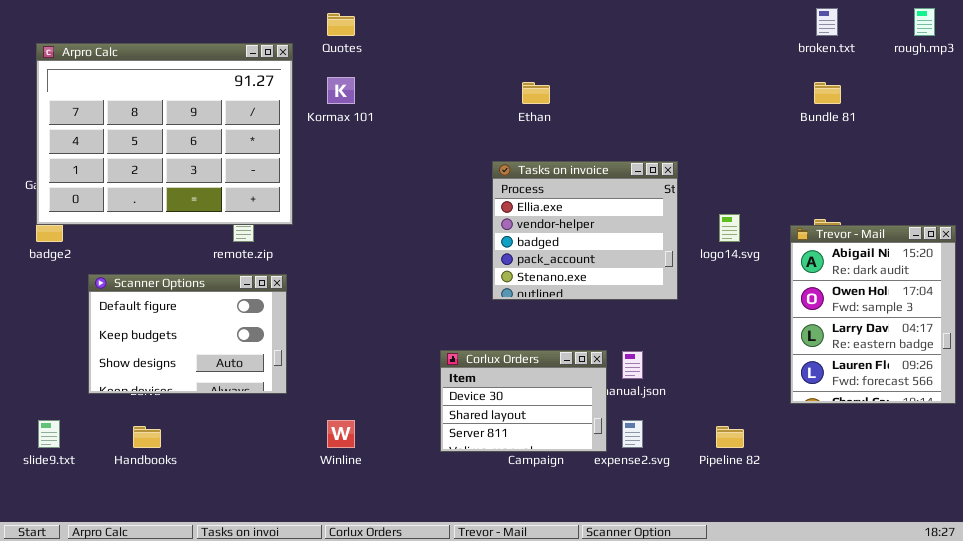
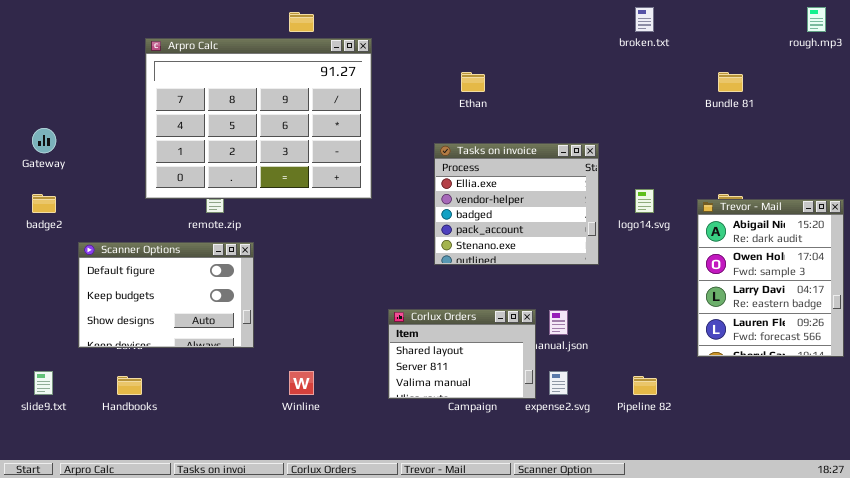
broken.txt: [816,8,838,36] -> [635,7,654,32], moved
Arpro Calc: [36,43,293,225] -> [145,38,372,199], moved
Corlux Orders: [440,350,607,452] -> [388,309,536,399], scrolled down 1 row

